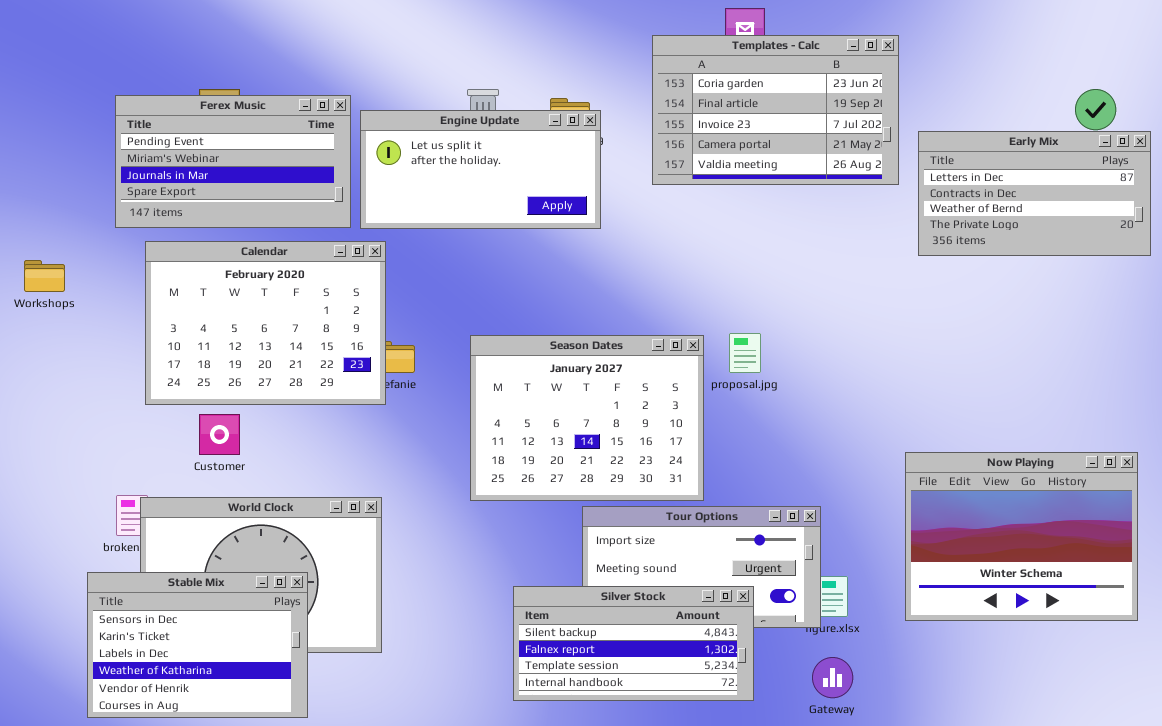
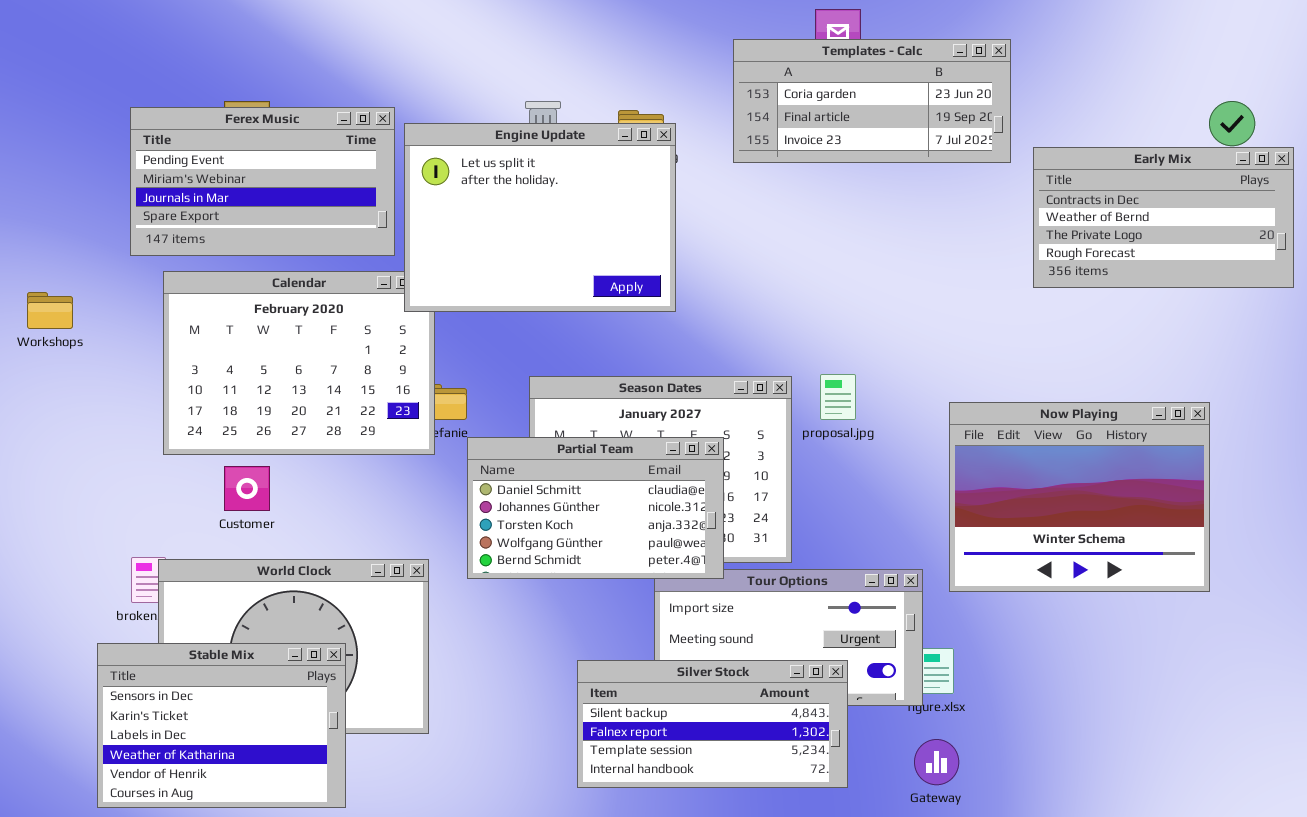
Templates - Calc: [652,35,899,185] -> [733,39,1011,163], resized
Engine Update: [360,110,601,229] -> [404,123,676,312], resized
Early Mix: [918,131,1151,256] -> [1033,147,1294,288], scrolled down 1 row
Partial Team: none -> [467,437,724,579], opened
Now Playing: [905,452,1138,621] -> [949,402,1210,592], moved

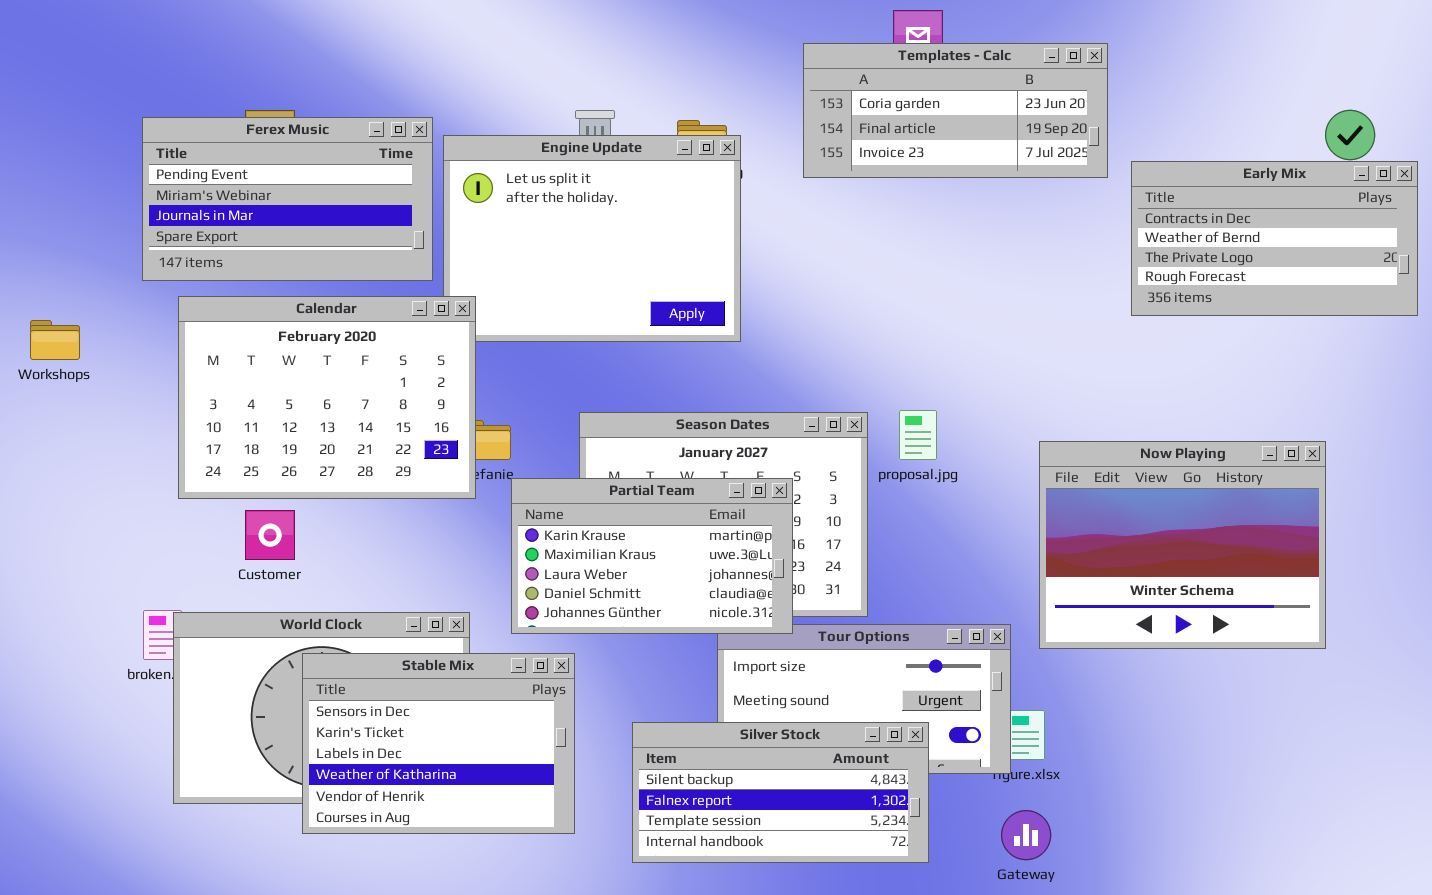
Calendar: [163,271,435,455] -> [178,296,476,499], raised
Partial Team: [467,437,724,579] -> [511,478,793,634], scrolled up 3 rows
Stable Mix: [97,643,346,808] -> [302,653,575,834], moved

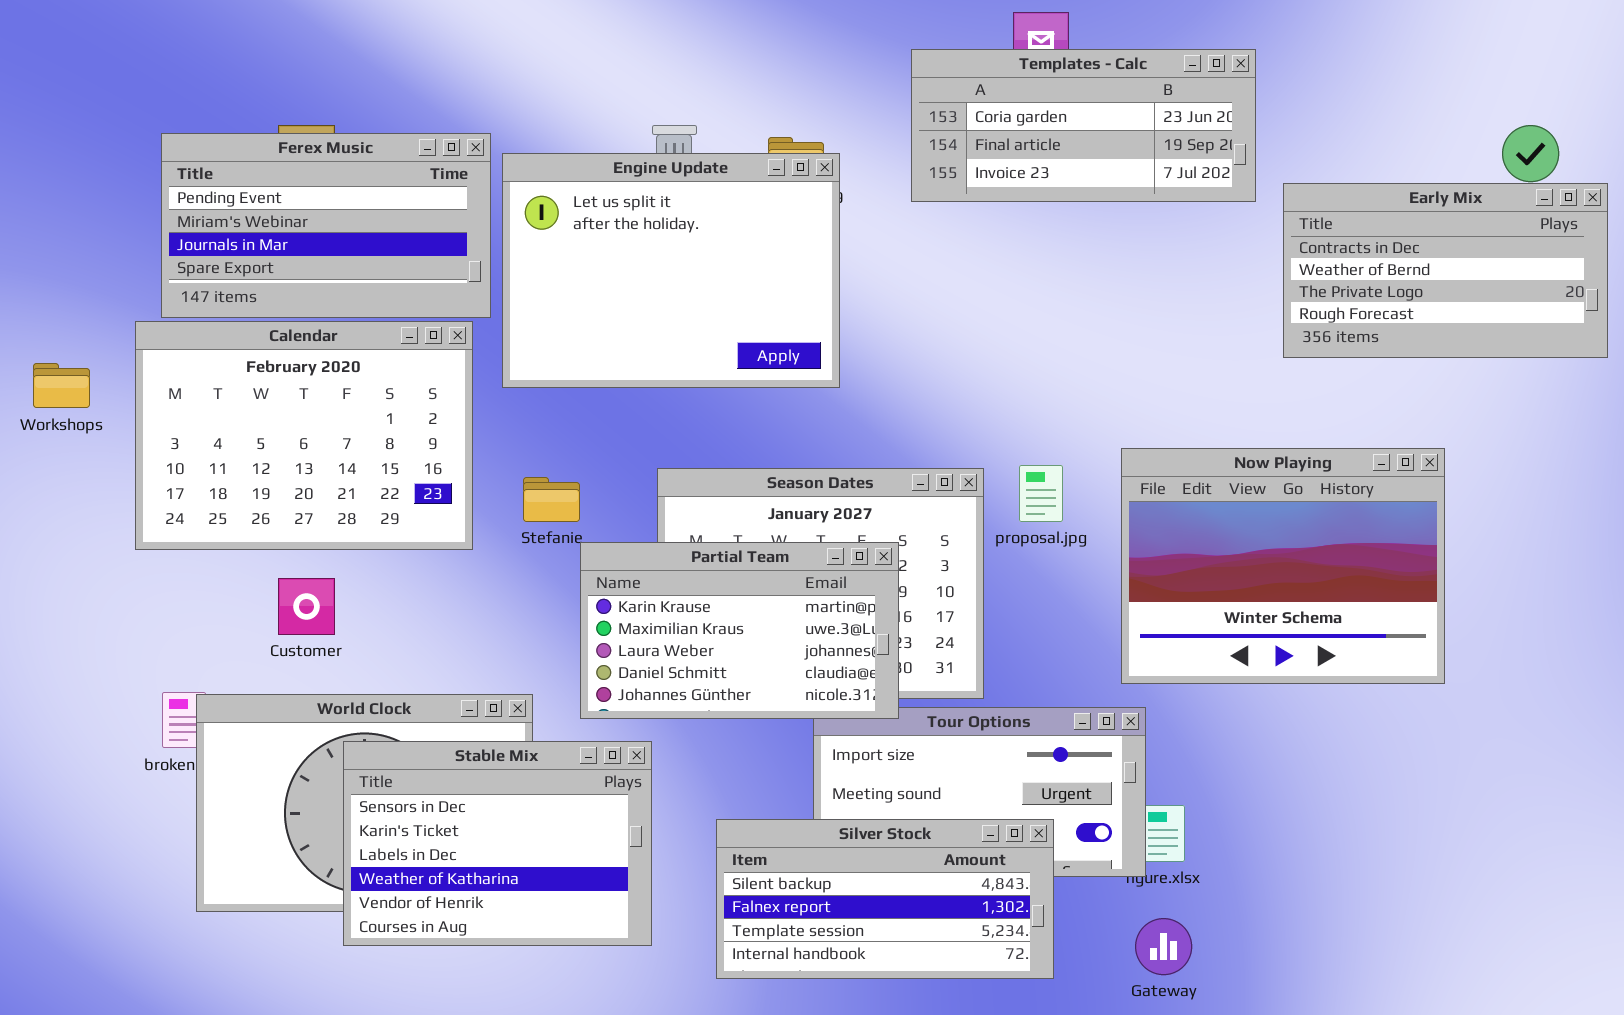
Calendar: [178,296,476,499] -> [135,321,473,550], moved
Now Playing: [1039,441,1326,649] -> [1121,448,1445,684], moved

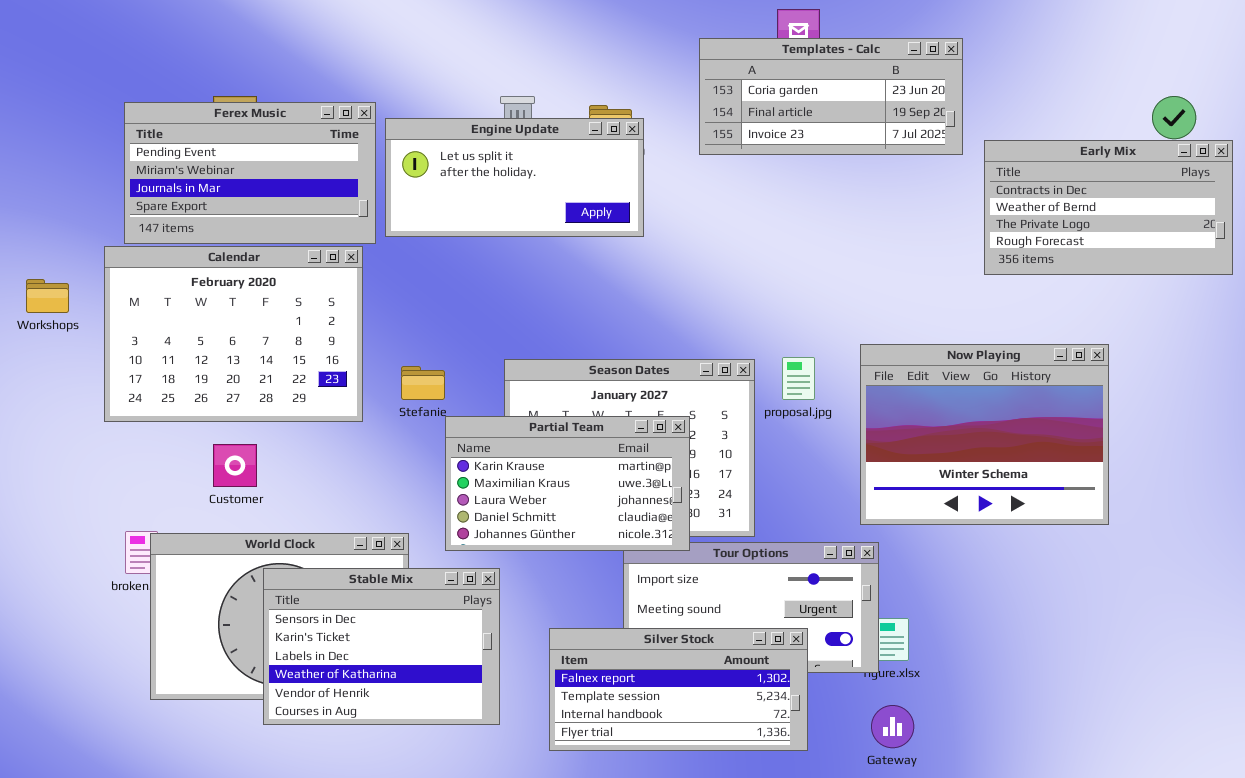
Engine Update: [502,153,840,388] -> [385,118,644,237], resized
Silver Stock: [716,819,1054,979] -> [549,628,808,751], scrolled down 1 row

